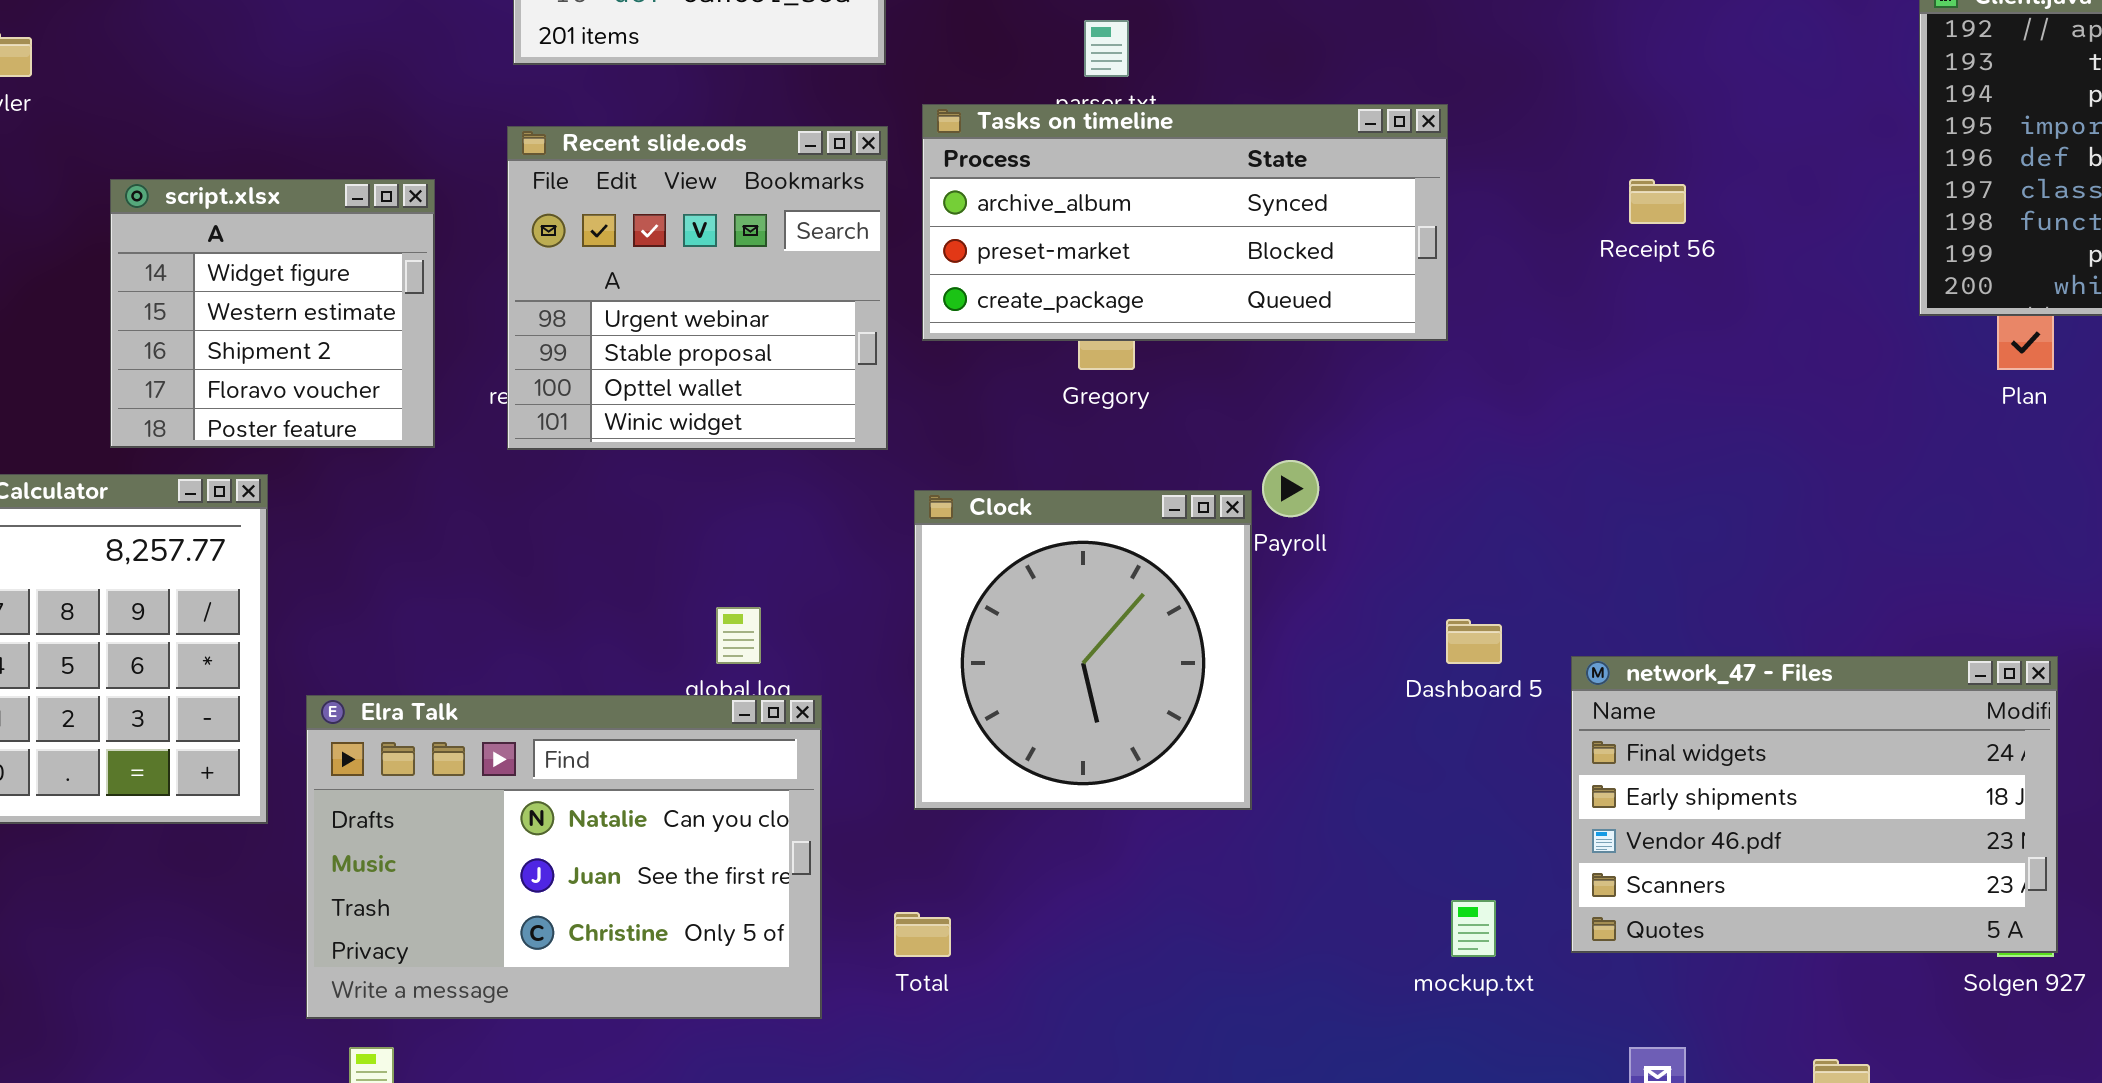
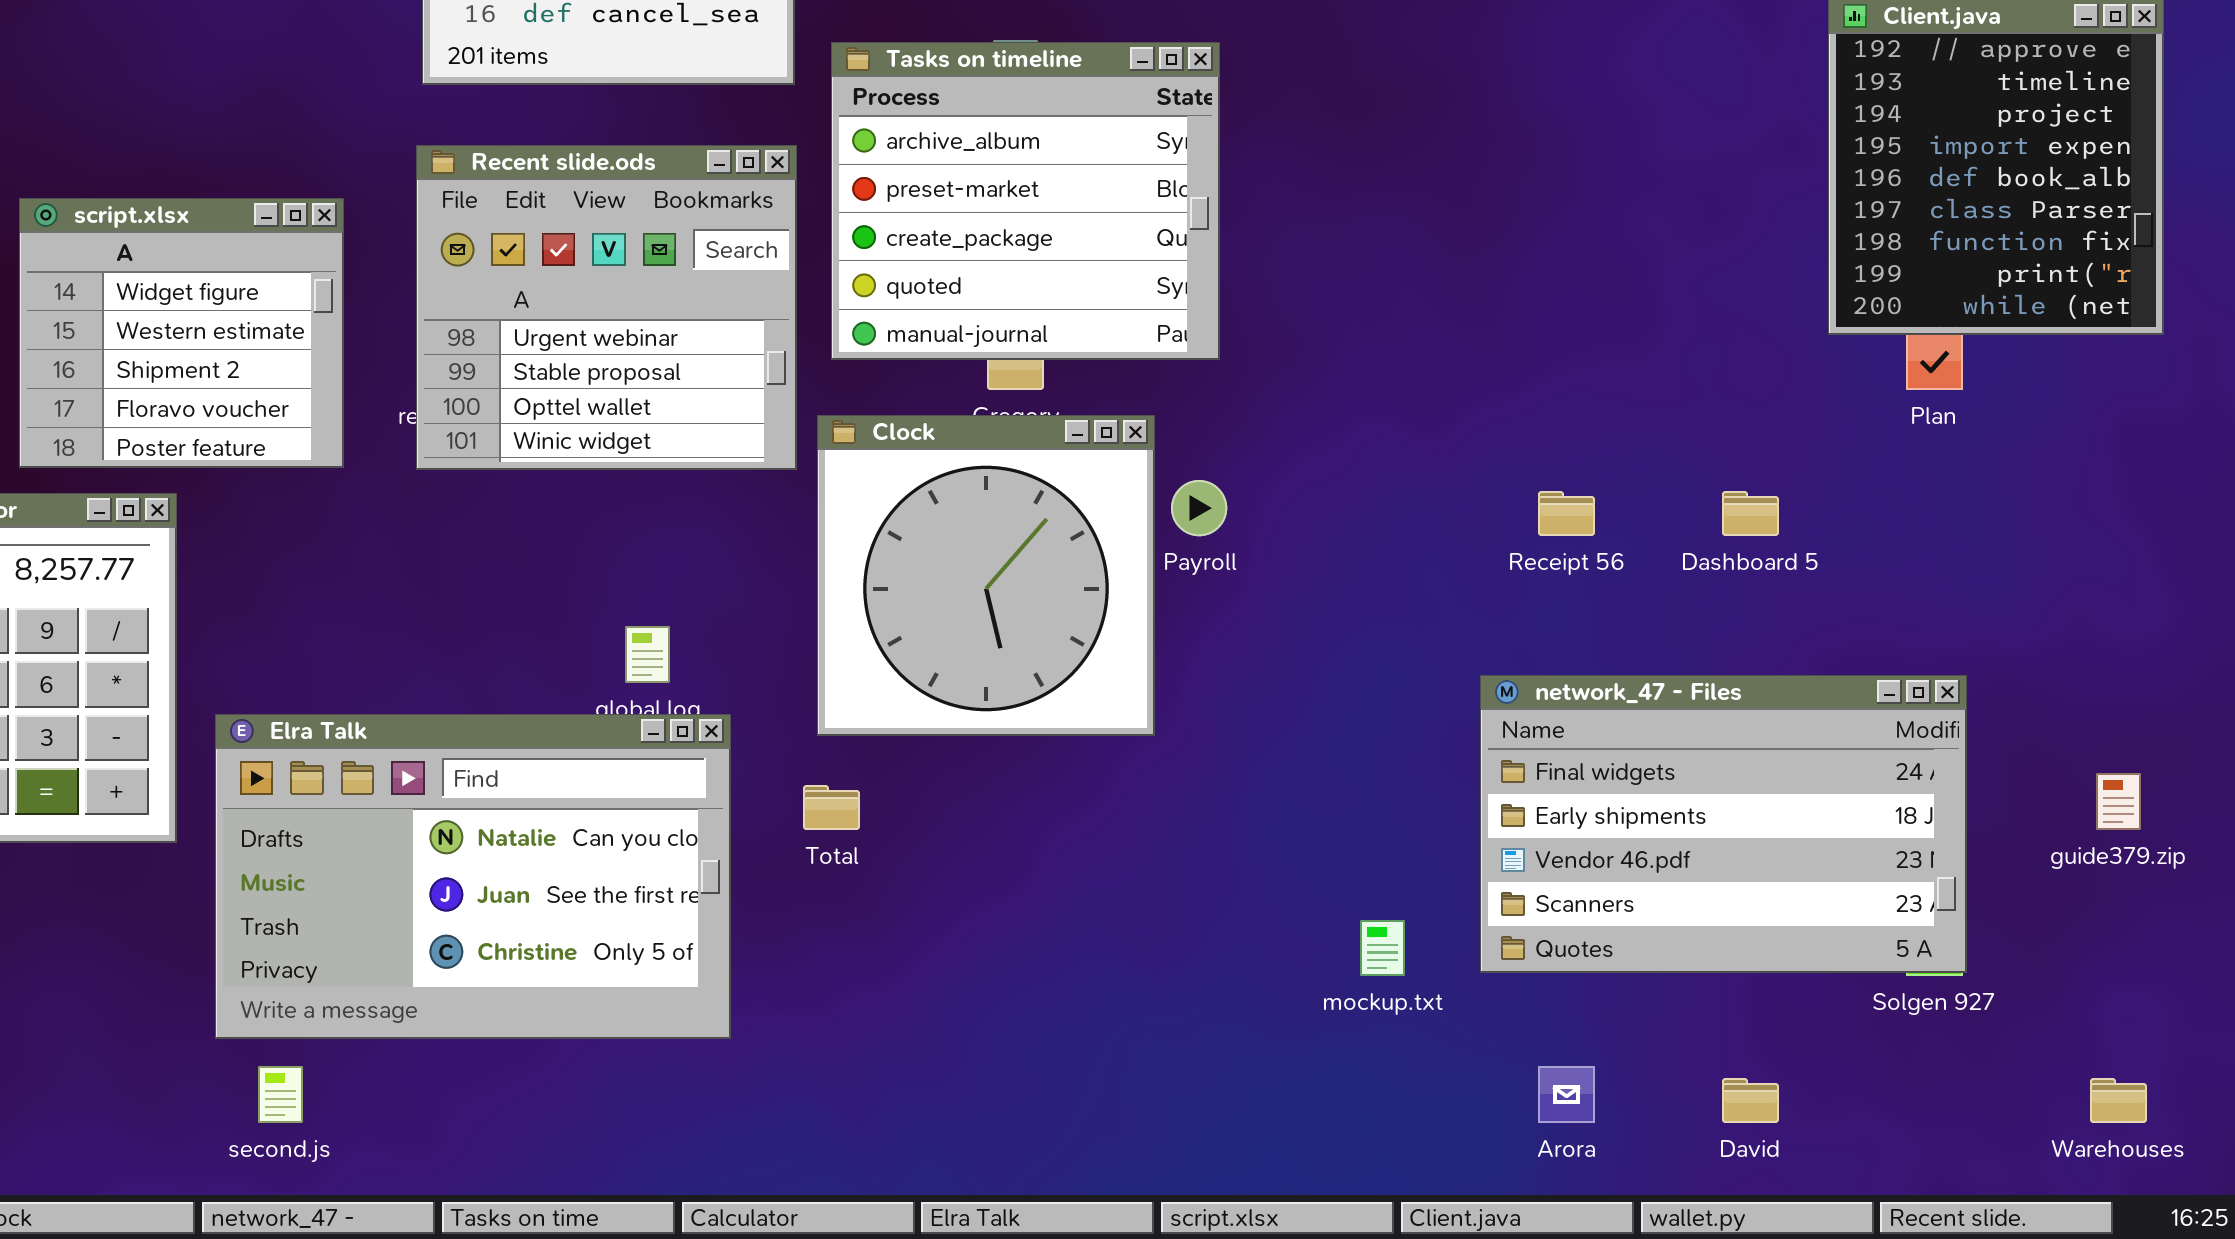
Tasks on timeline: [922,104,1448,341] -> [831,42,1220,360], resized
Receipt 56: [1629,179,1686,224] -> [1538,491,1595,536], moved
Clock: [914,490,1252,810] -> [817,415,1155,736], moved
Dashboard 5: [1446,619,1502,664] -> [1722,491,1779,536], moved
Total: [894,912,951,957] -> [803,785,860,830], moved

